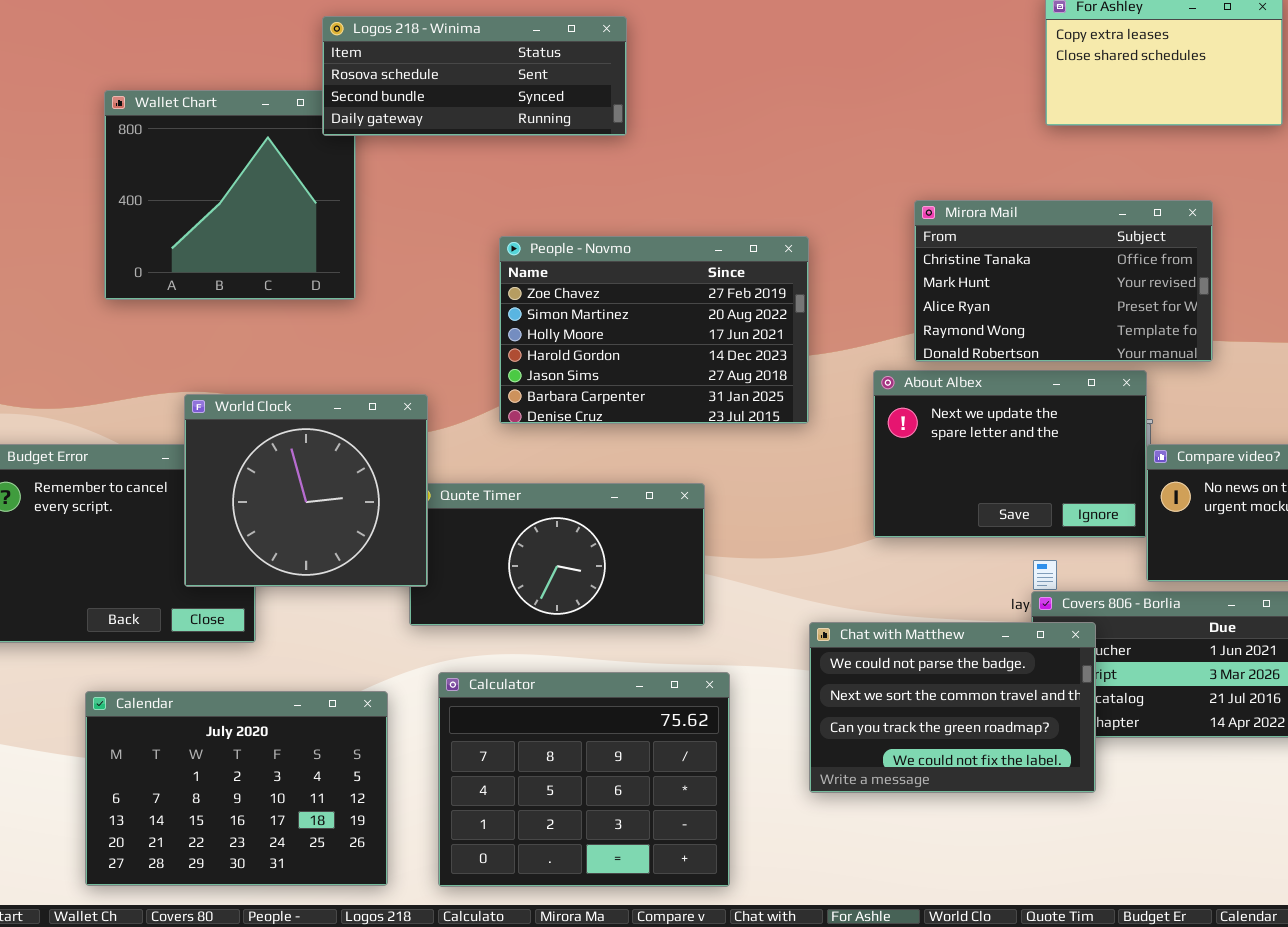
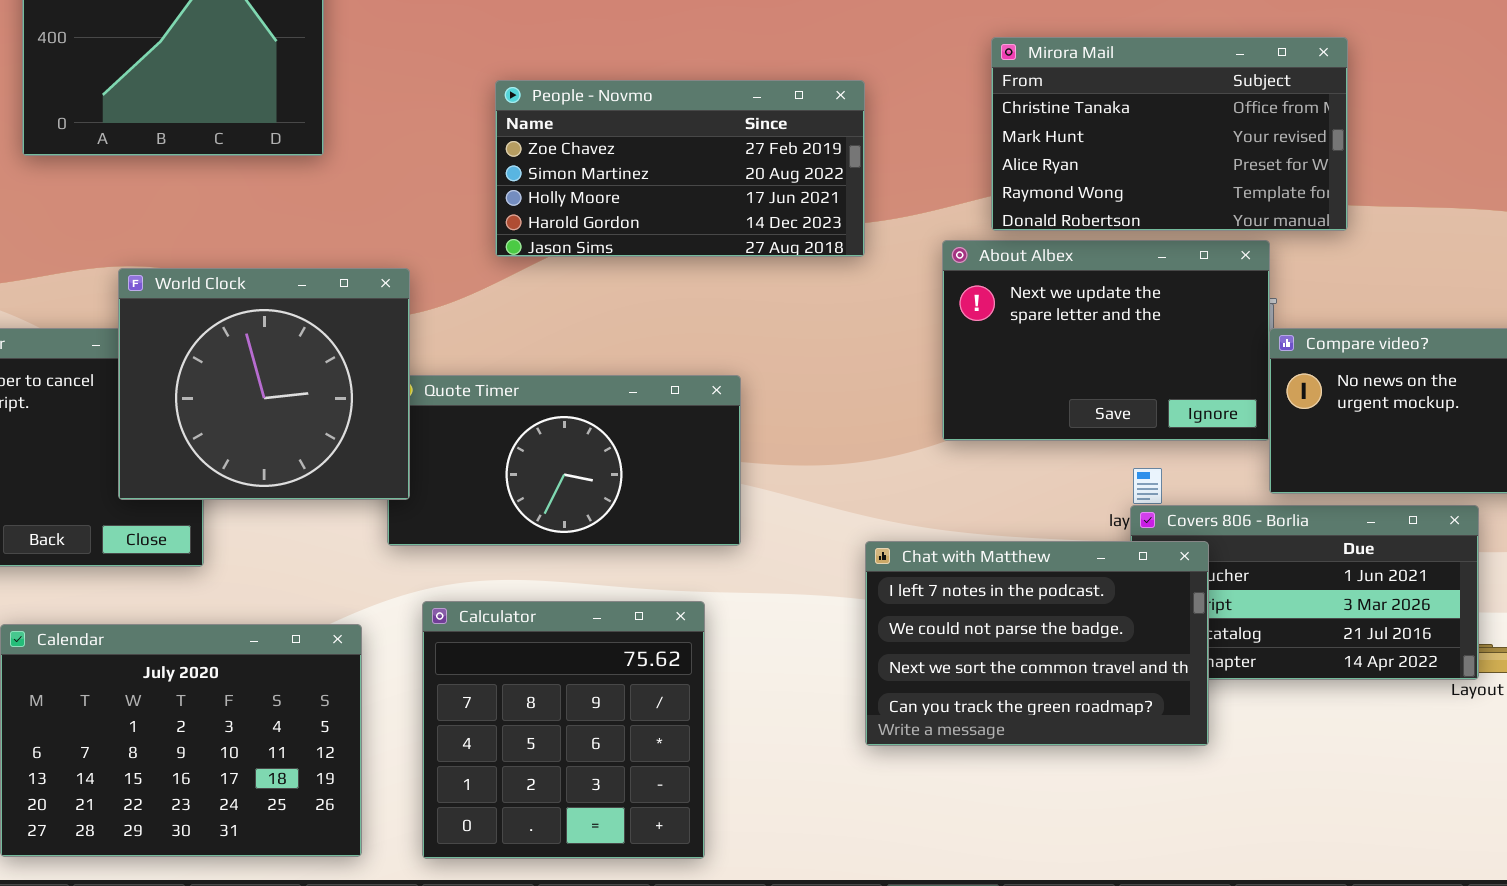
People - Novmo: [499,236,809,424] -> [495,80,865,257], resized
Chat with Matthew: [809,622,1096,793] -> [865,541,1209,746], scrolled up 1 row
Calculator: [438,672,730,887] -> [422,601,705,859], resized

